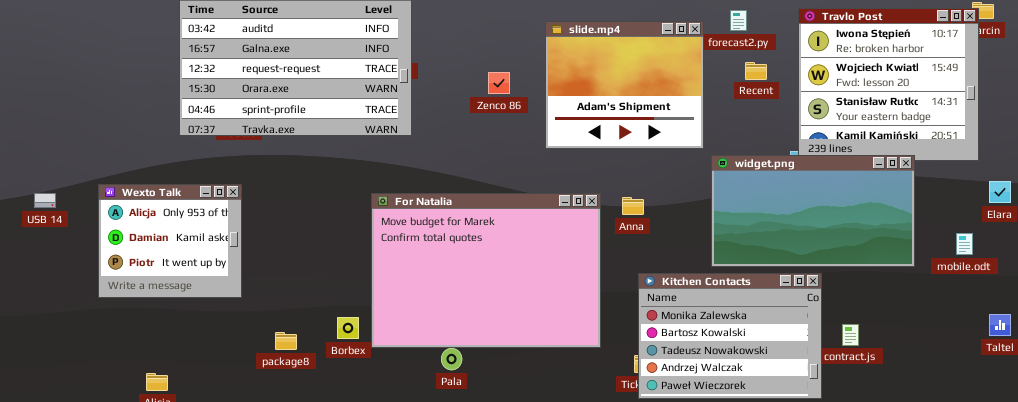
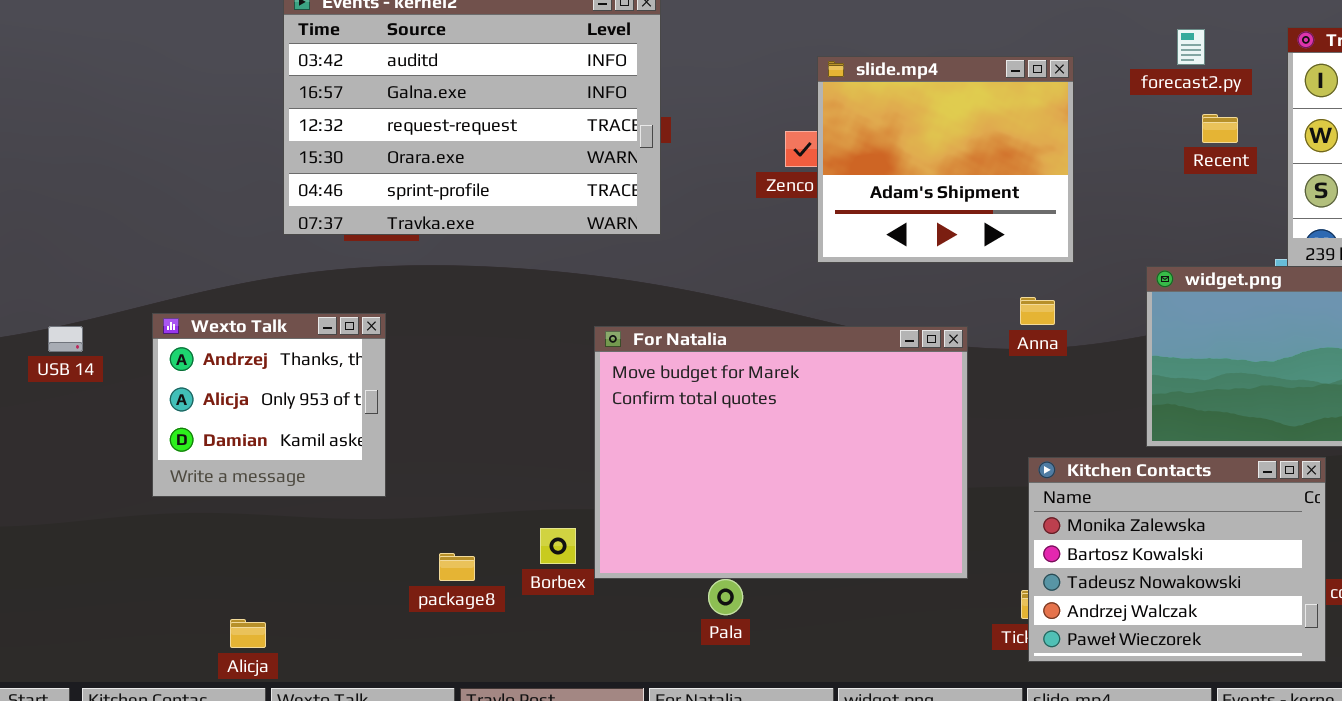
slide.mp4: [545,21,704,149] -> [817,56,1074,263], moved
Wexto Talk: [98,184,242,298] -> [152,313,386,497], scrolled up 1 row
Anna: [622,197,644,215] -> [1020,297,1055,325], moved

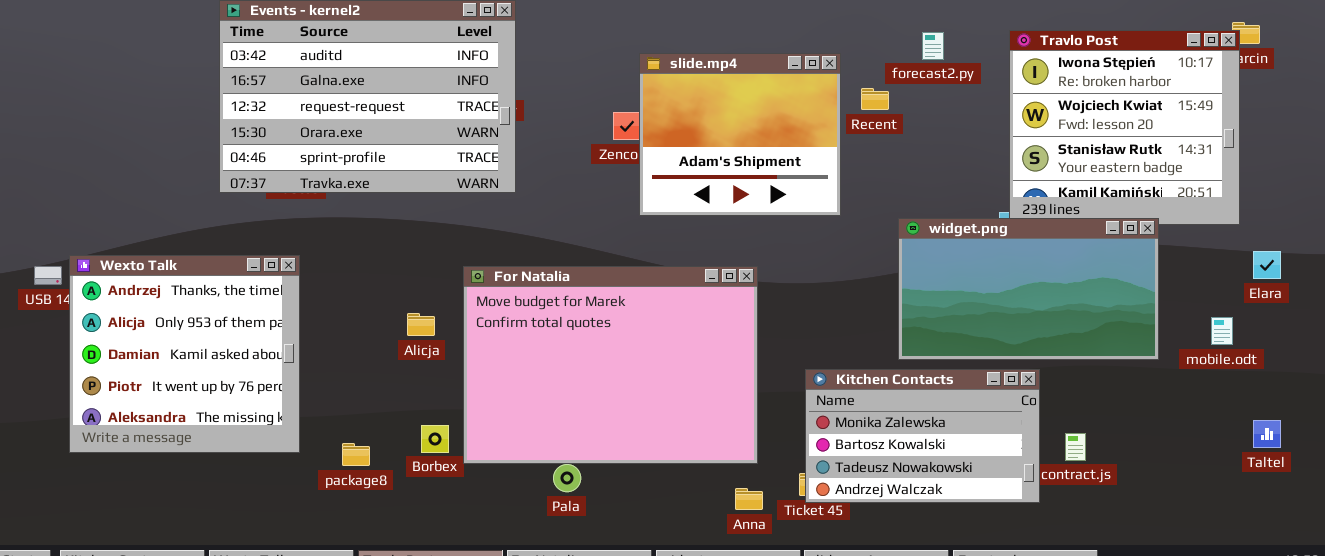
Recent: [1202,114,1238,143] -> [861,88,889,110], moved
Anna: [1020,297,1055,325] -> [735,488,763,510], moved
Wexto Talk: [152,313,386,497] -> [69,255,300,453], resized
Kitchen Contacts: [1028,457,1326,662] -> [805,369,1040,503], resized
Alicja: [230,619,266,648] -> [407,313,435,336], moved

